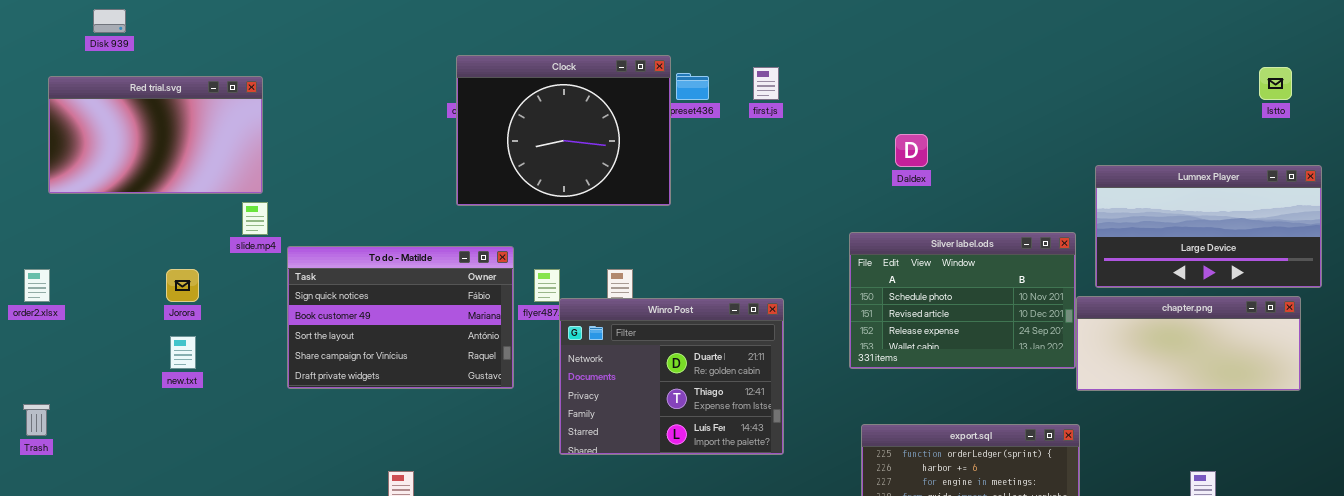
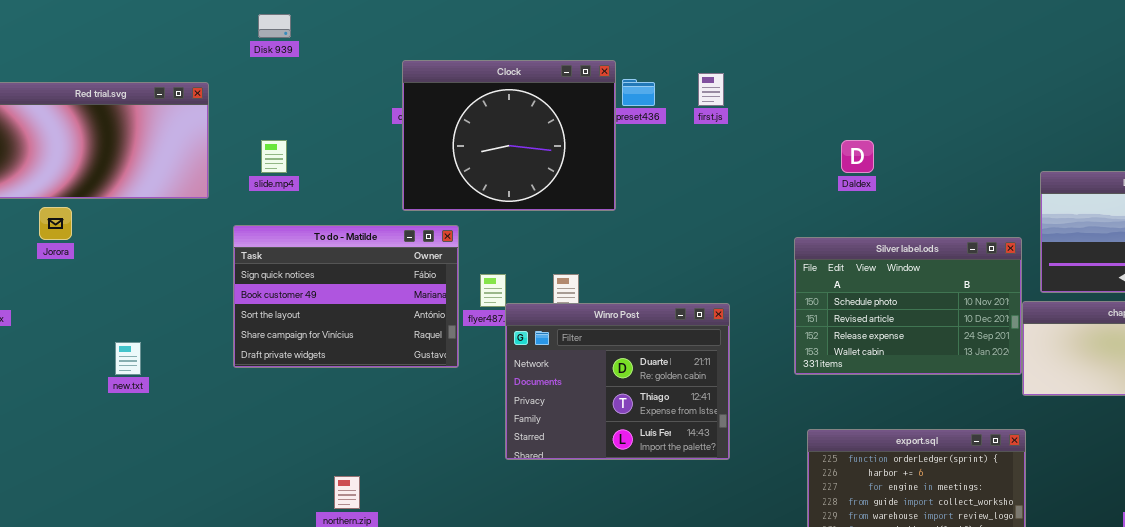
Disk 939: [93,9,126,33] -> [258,14,291,38], moved
slide.mp4: [242,202,268,235] -> [261,140,287,173], moved
To do - Matilde: [287,246,514,389] -> [233,225,459,368], moved
Jorora: [166,269,199,302] -> [39,207,72,240], moved

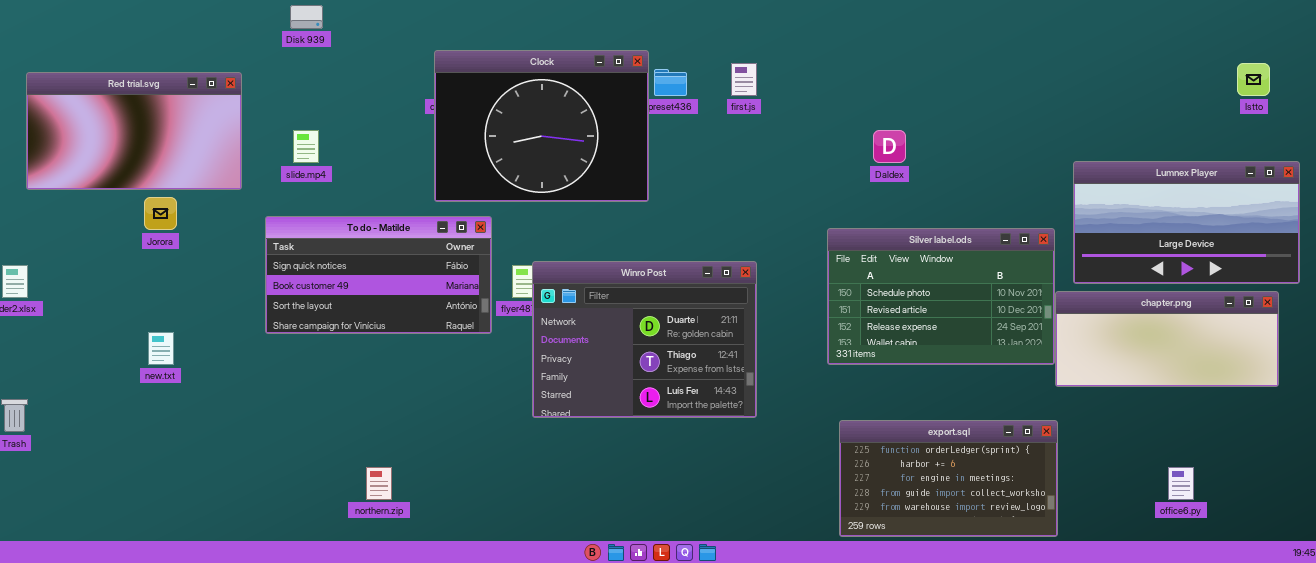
Jorora: [39,207,72,240] -> [144,197,177,230], moved
To do - Matilde: [233,225,459,368] -> [265,216,492,334], resized
Winro Post: [505,303,730,460] -> [532,261,757,418], moved

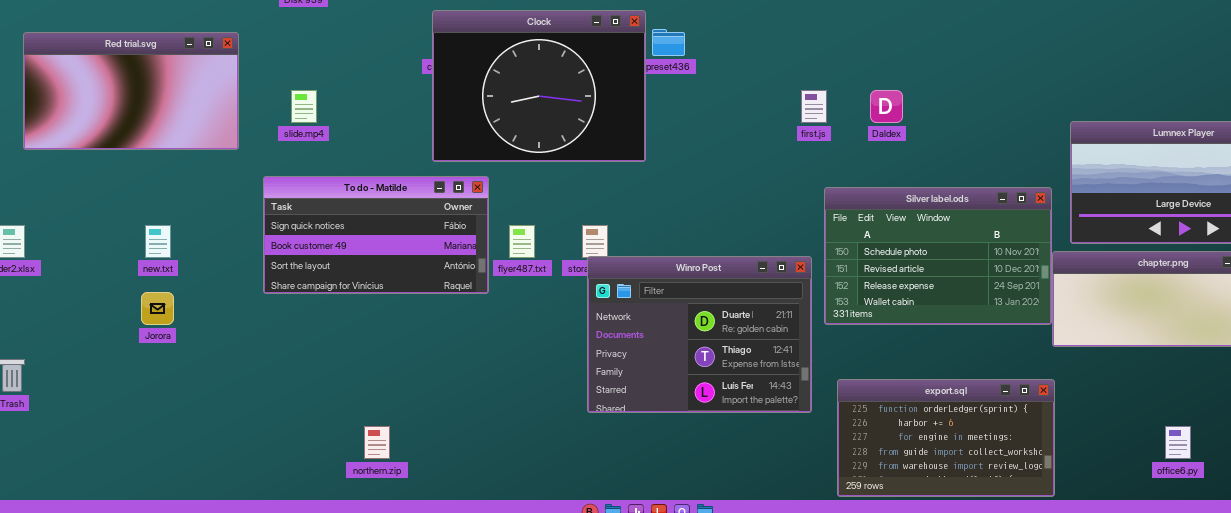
first.js: [731,63,757,96] -> [801,90,827,123], moved
Jorora: [144,197,177,230] -> [141,292,174,325], moved
Winro Post: [532,261,757,418] -> [587,256,812,413], moved
new.txt: [148,332,174,365] -> [145,225,171,258], moved

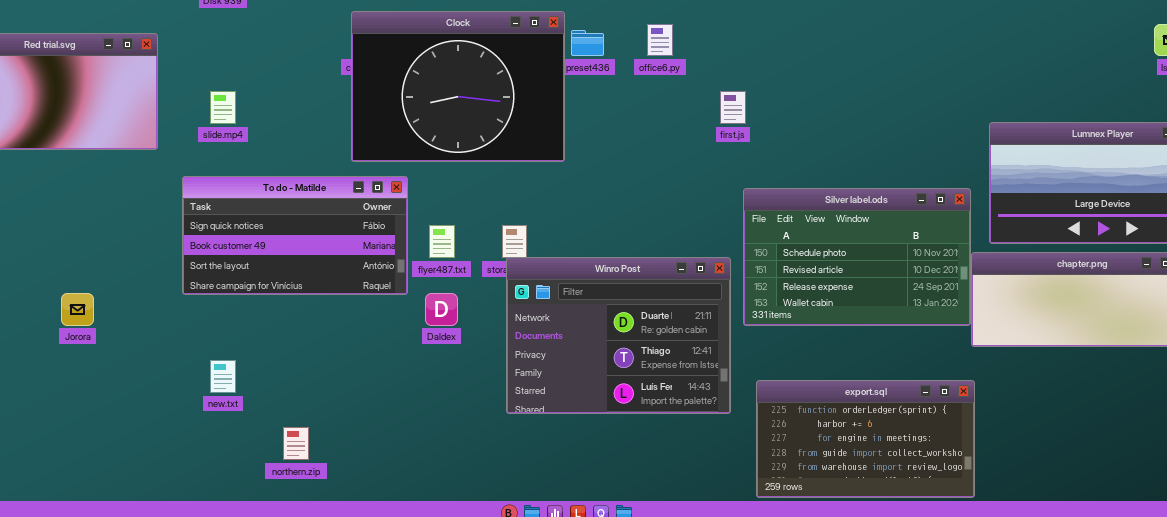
Daldex: [870,90,903,123] -> [425,293,458,326], moved
new.txt: [145,225,171,258] -> [210,360,236,393], moved
office6.py: [1165,426,1191,459] -> [647,24,673,56], moved

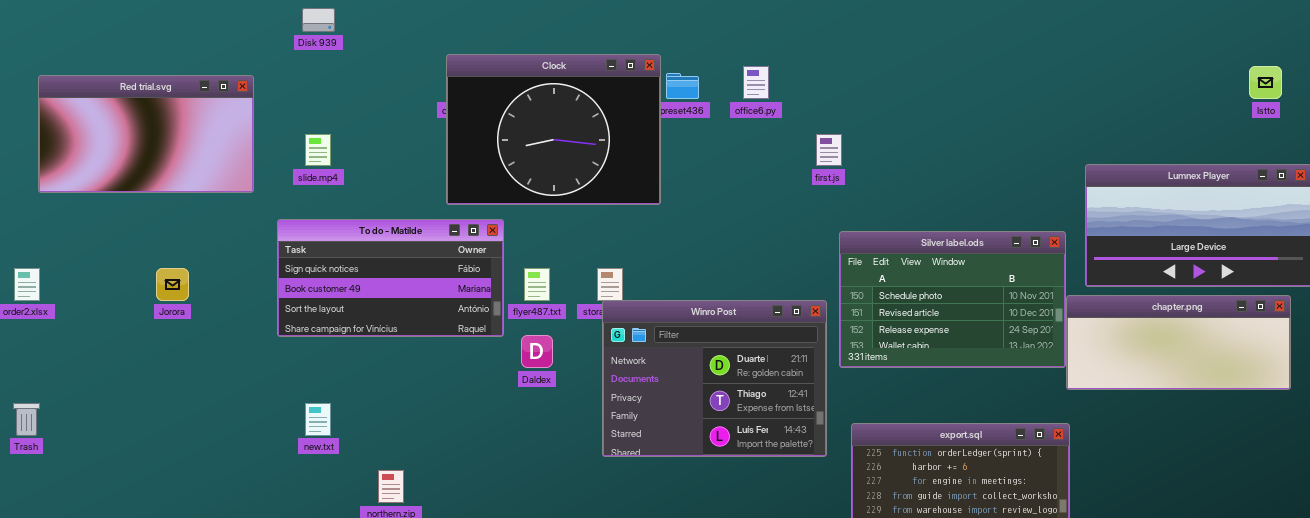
Jorora: [61,293,94,326] -> [156,268,189,301], moved

